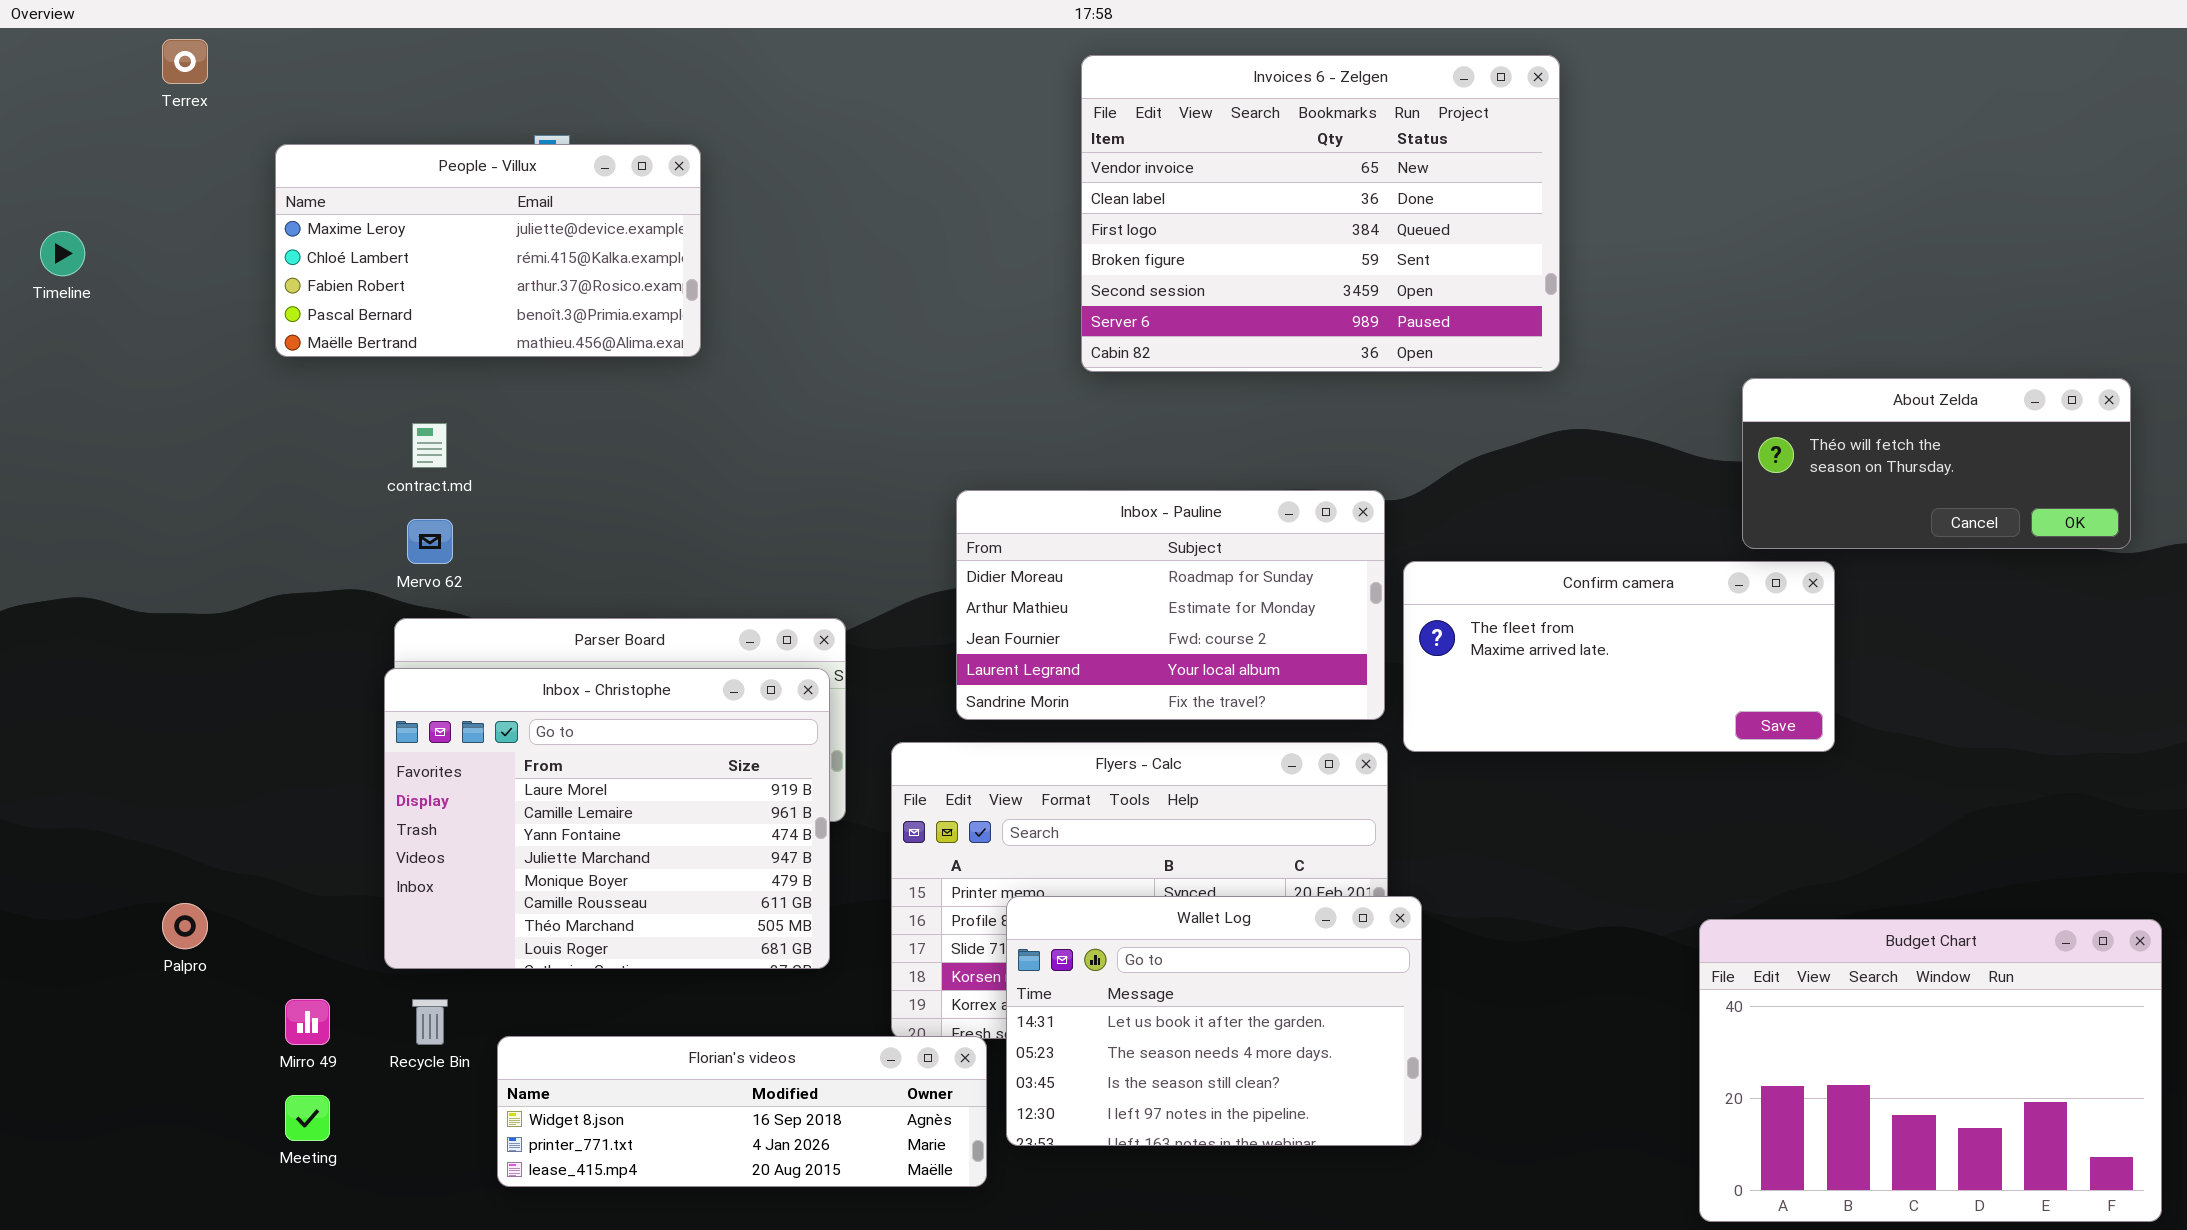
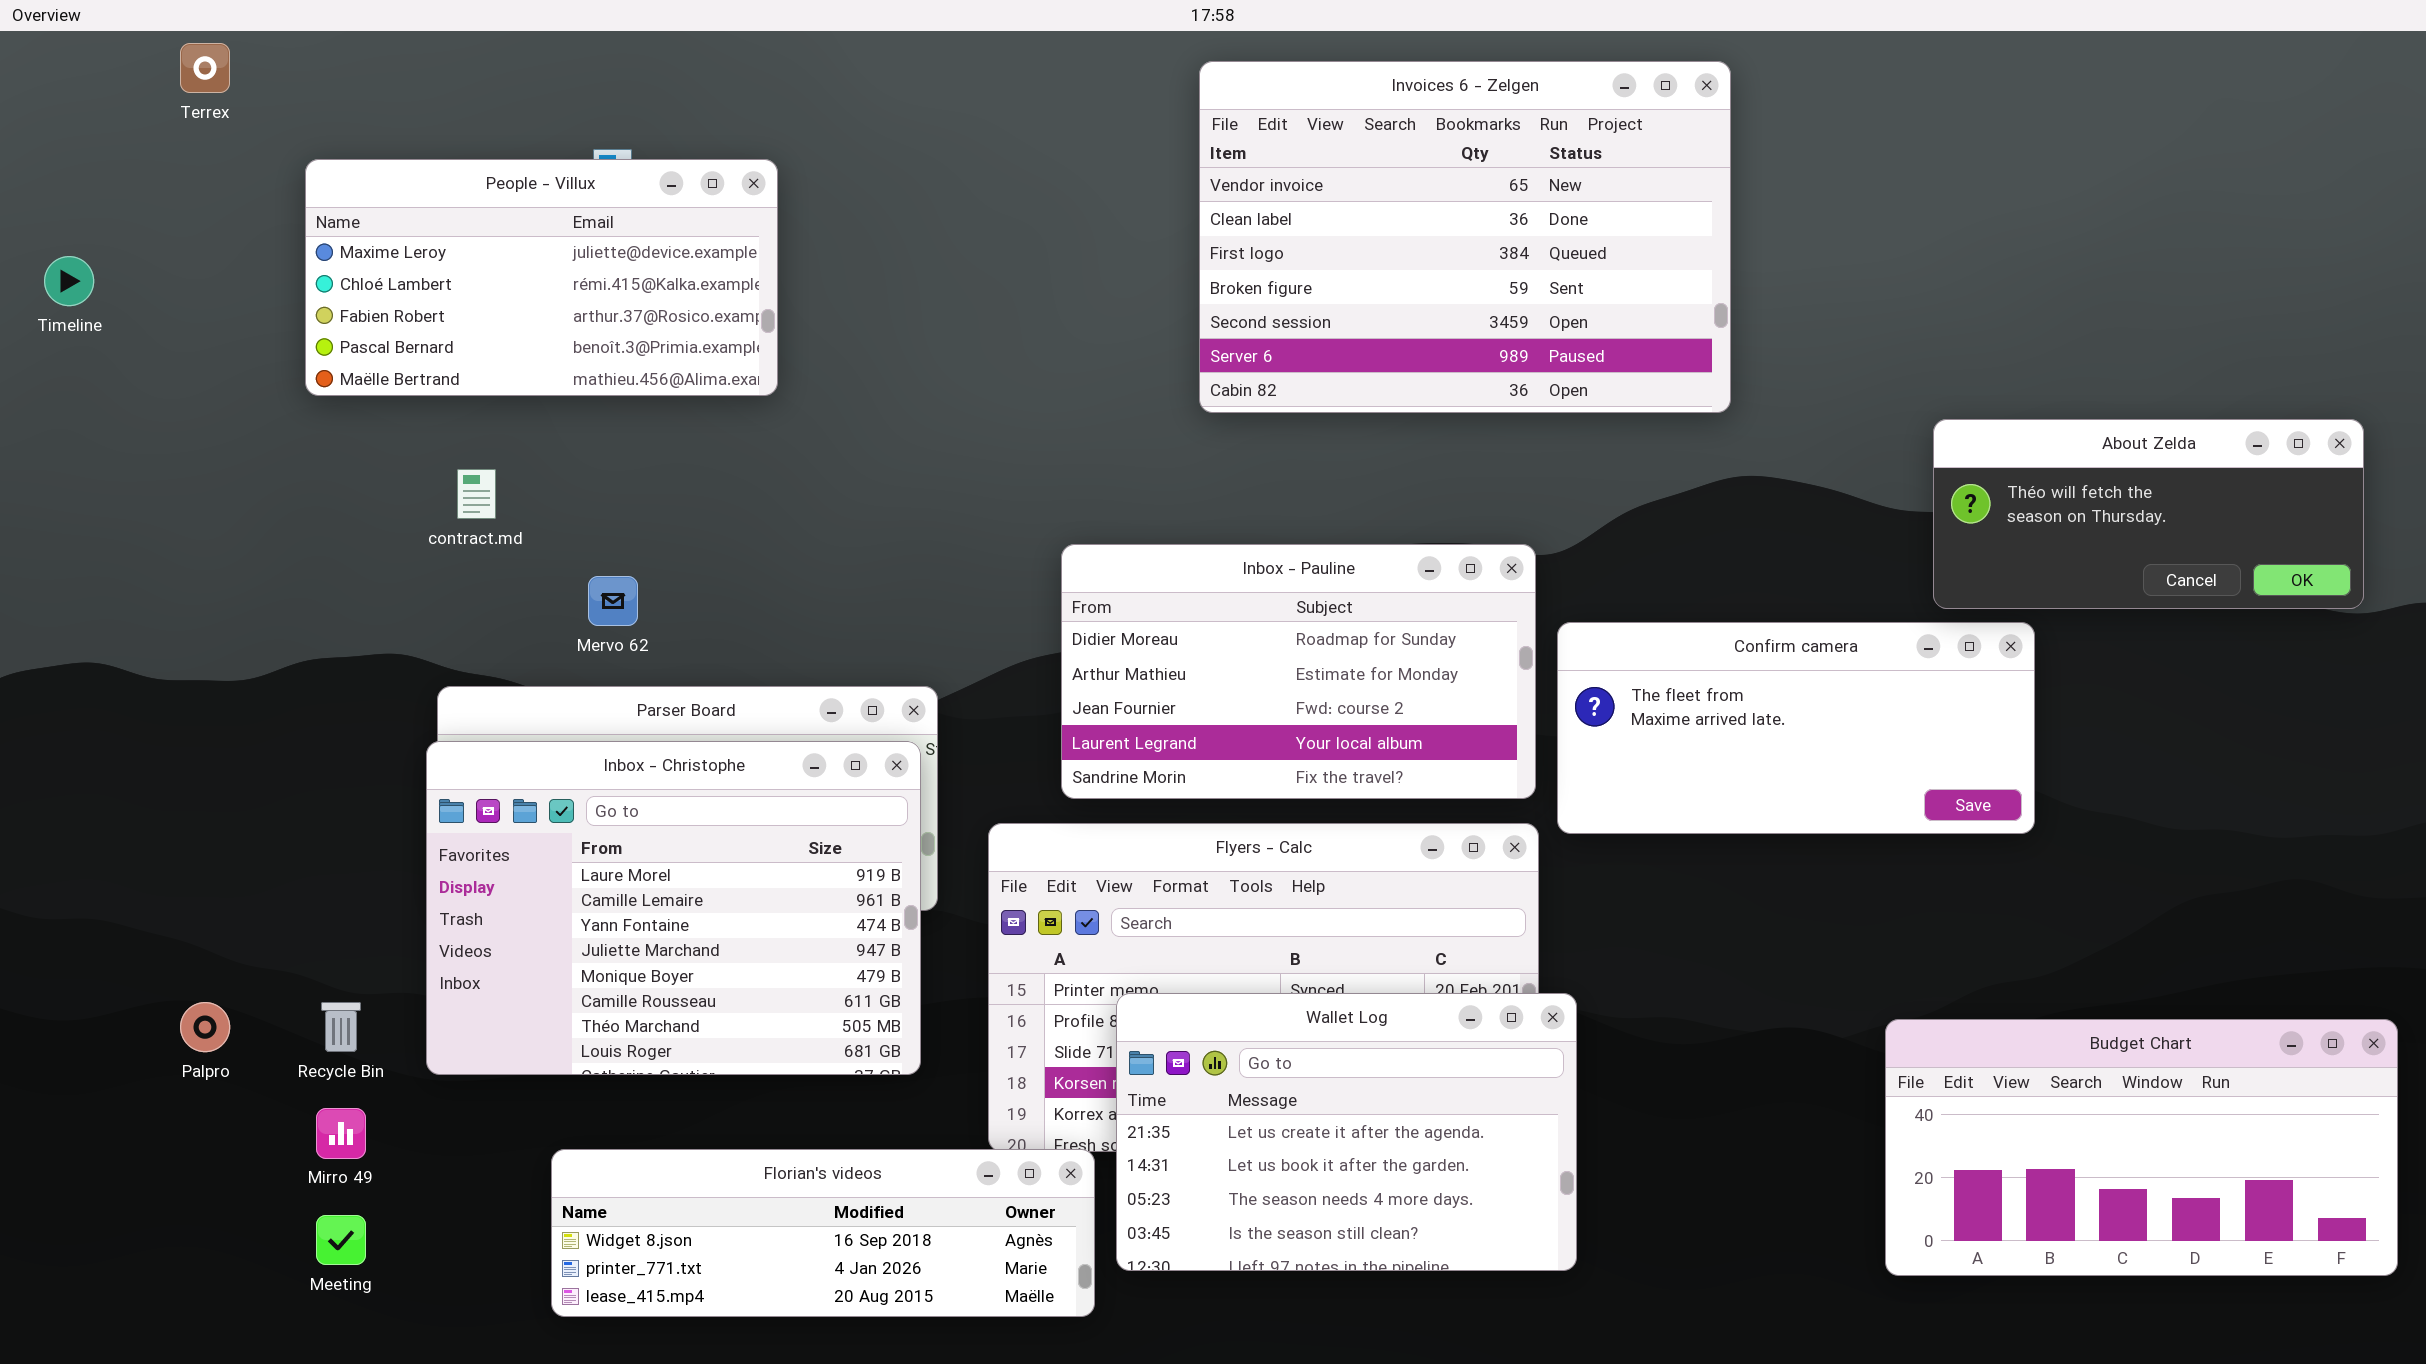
Mervo 62: [407,519,453,564] -> [588,576,638,626], moved
Wallet Log: [1006,896,1422,1146] -> [1116,993,1577,1271], scrolled up 1 row
Budget Chart: [1699,919,2162,1222] -> [1885,1019,2398,1276], resized
Recycle Bin: [412,999,448,1045] -> [321,1002,361,1052], moved

